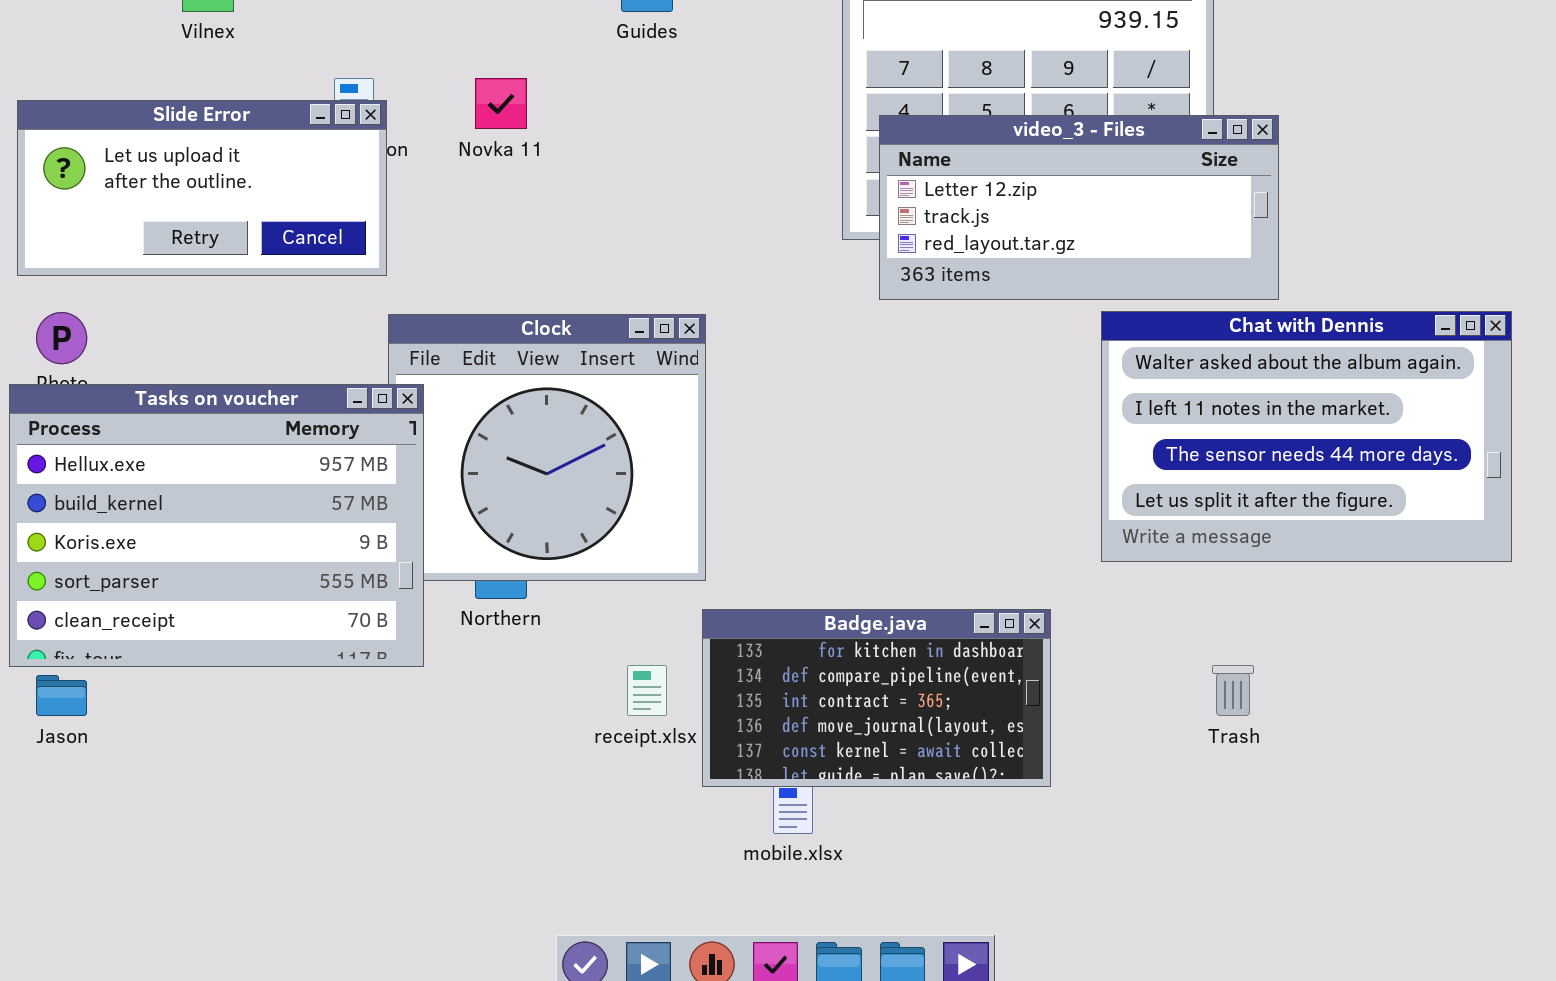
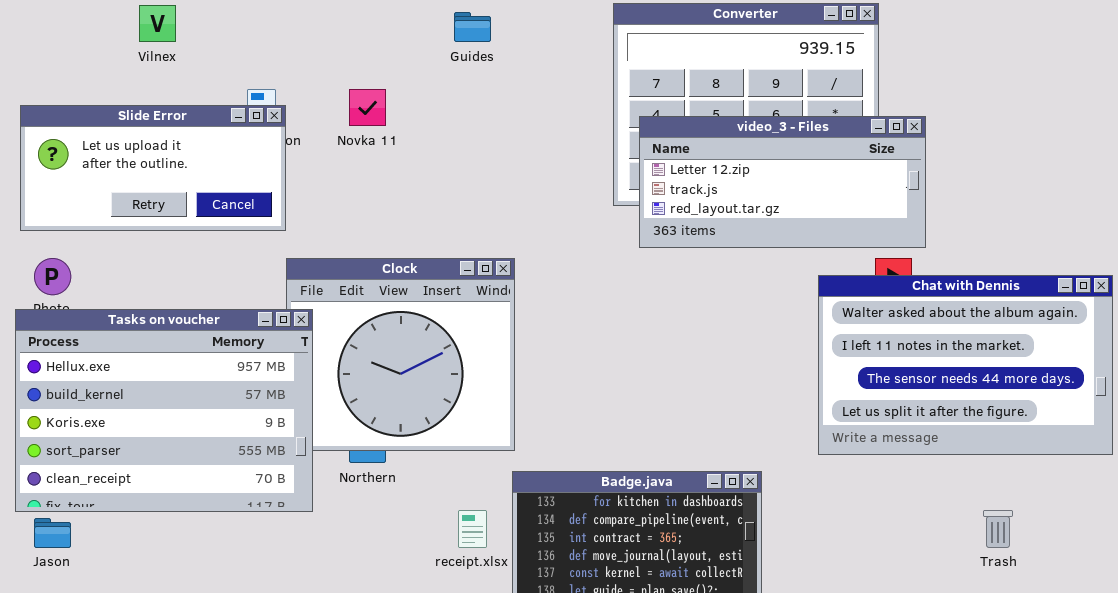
Chat with Dennis: [1101,311,1512,562] -> [818,275,1113,455], moved
Trash: [1212,665,1254,716] -> [983,510,1013,548], moved

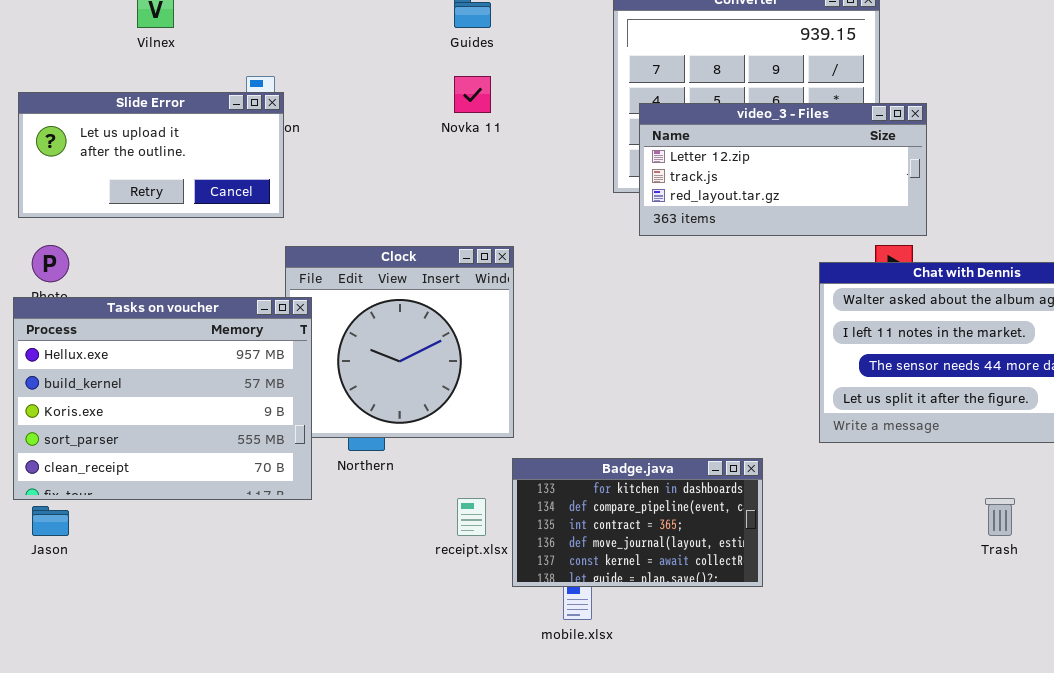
Novka 11: [349,89,386,126] -> [454,76,491,113], moved

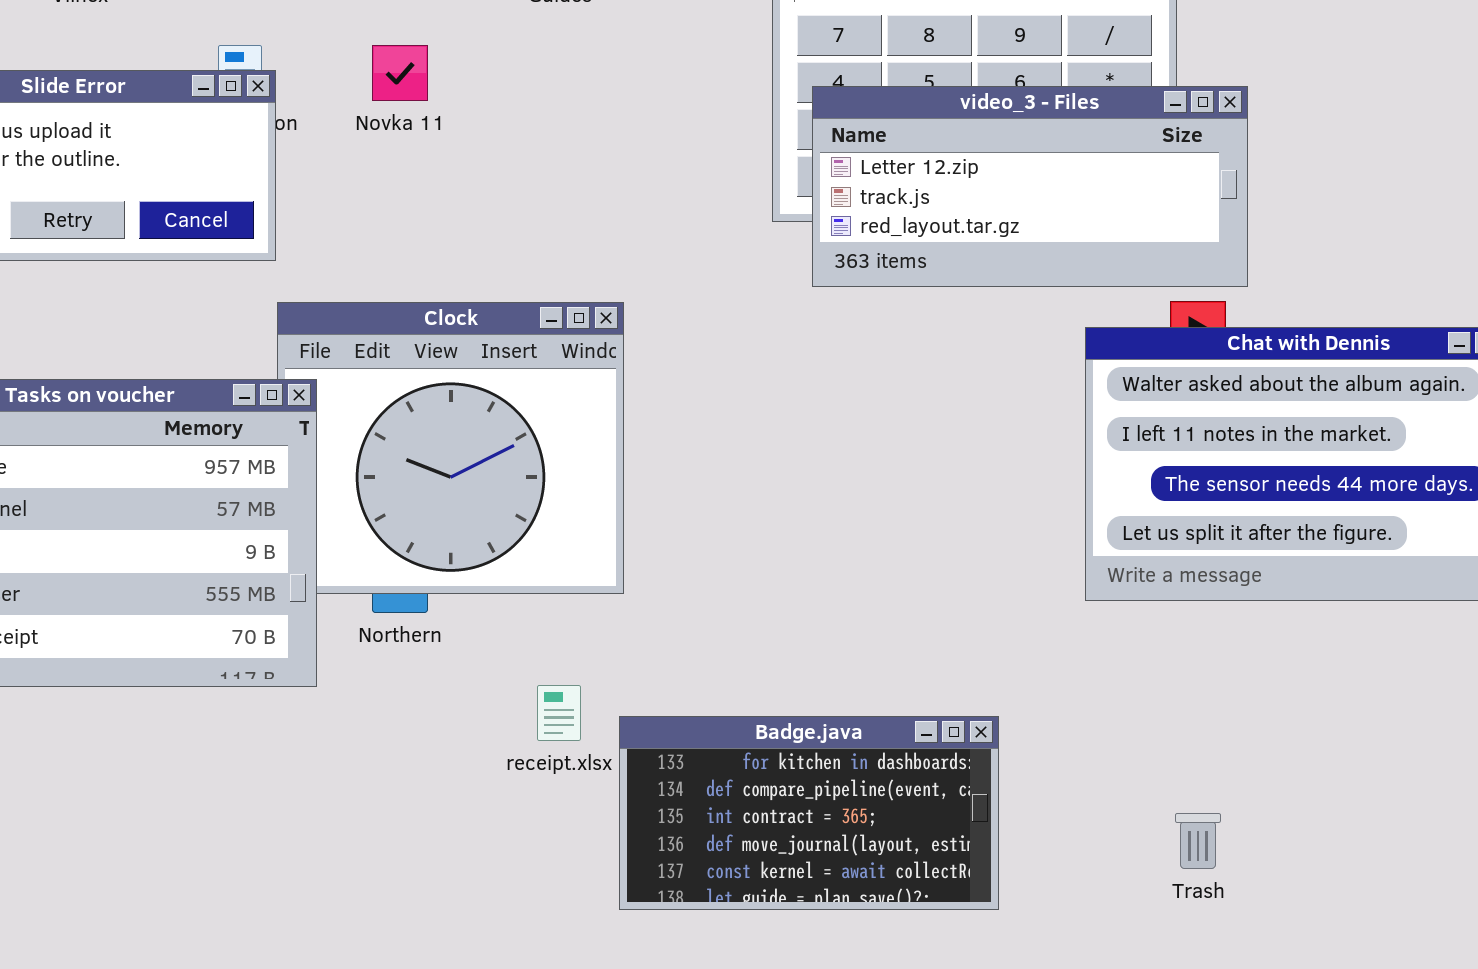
Novka 11: [454,76,491,113] -> [372,45,428,101], moved
Badge.java: [512,458,763,587] -> [619,716,999,910], moved
Trash: [985,498,1015,536] -> [1175,813,1221,869], moved

